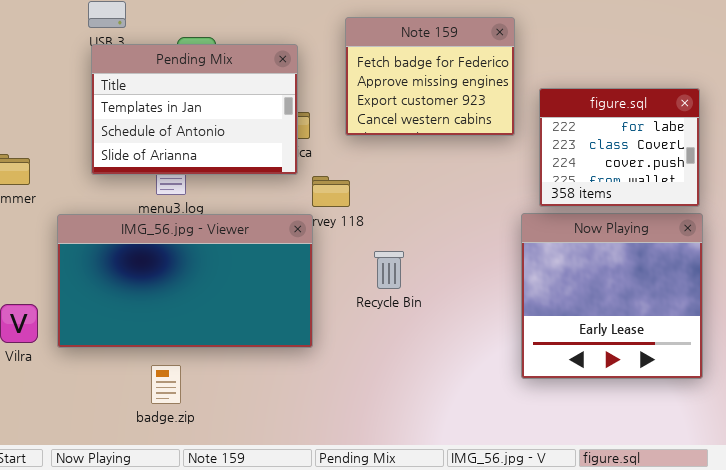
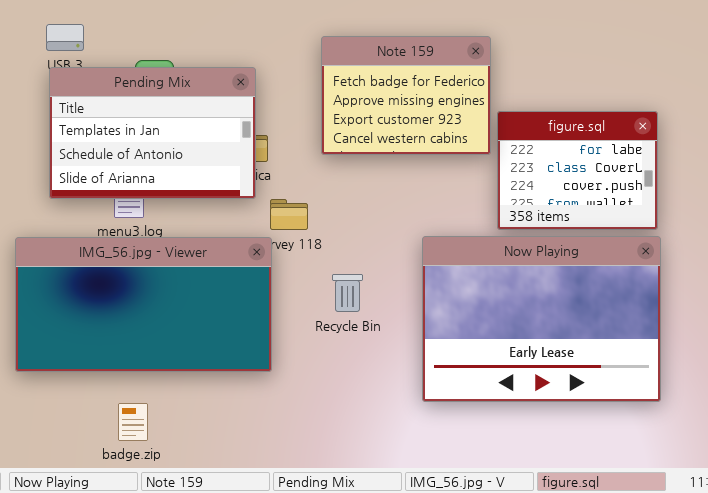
Note 159: [345,17,515,136] -> [321,36,491,155], moved
Now Playing: [521,213,703,379] -> [422,236,661,402], resized
badge.zip: [151,365,181,404] -> [118,403,148,441], moved

